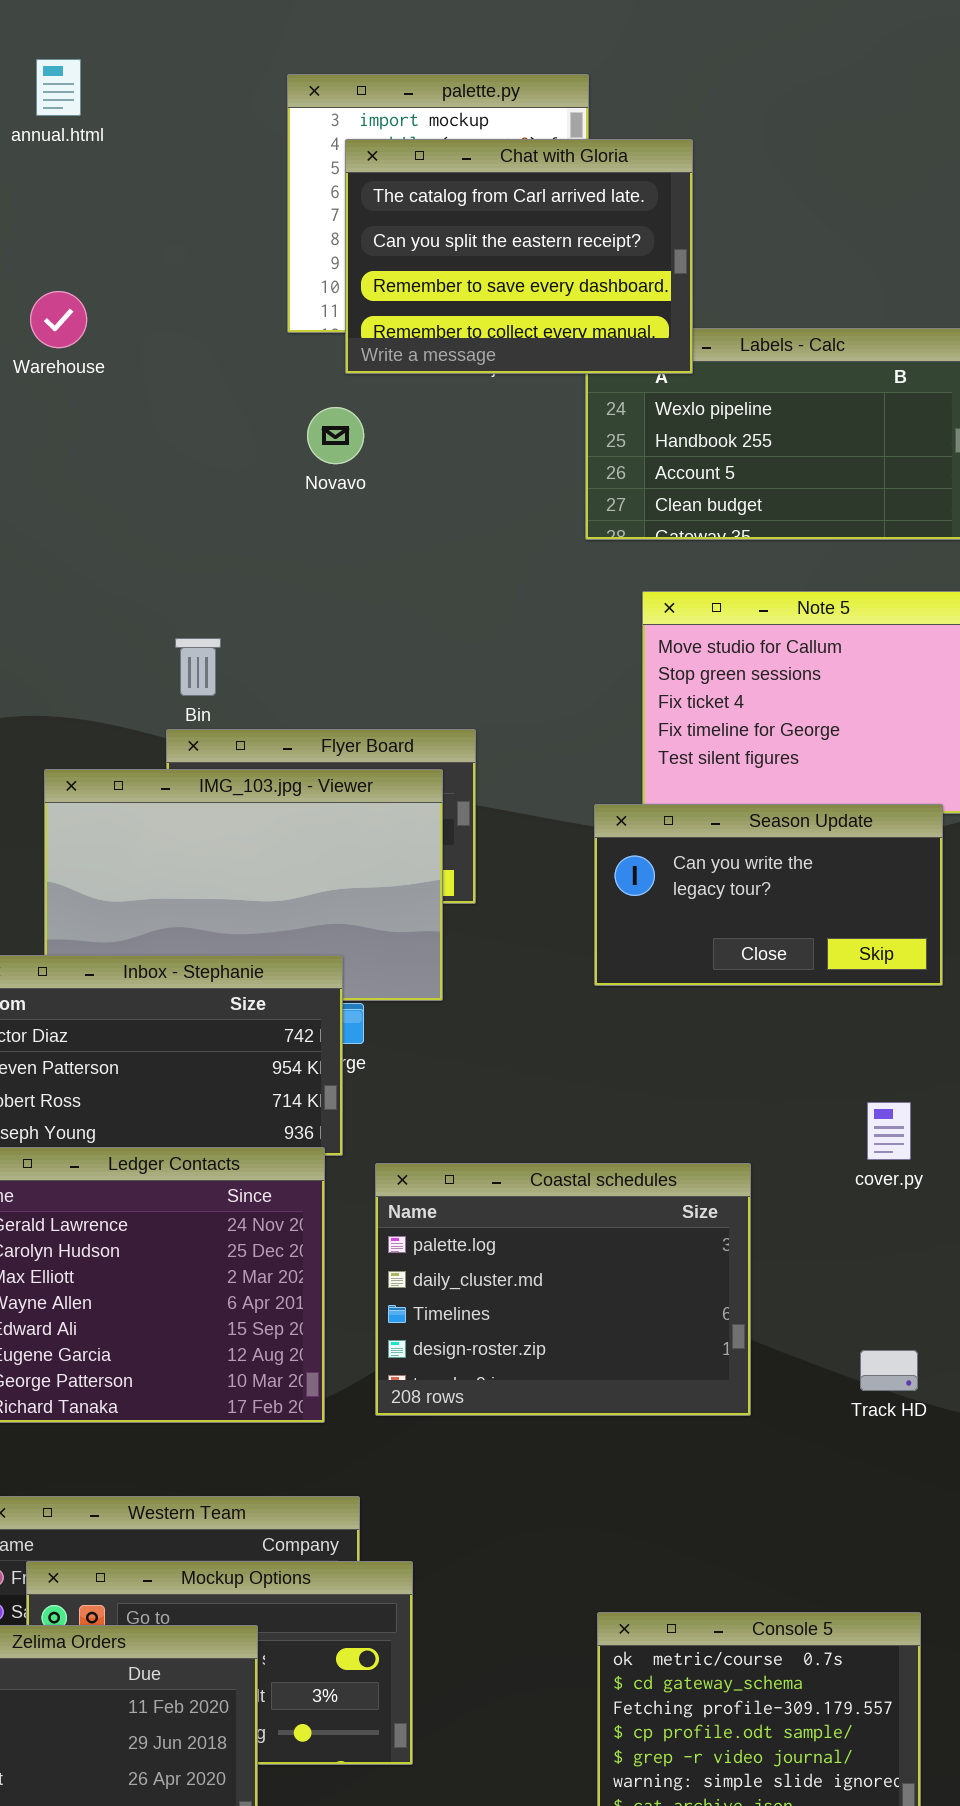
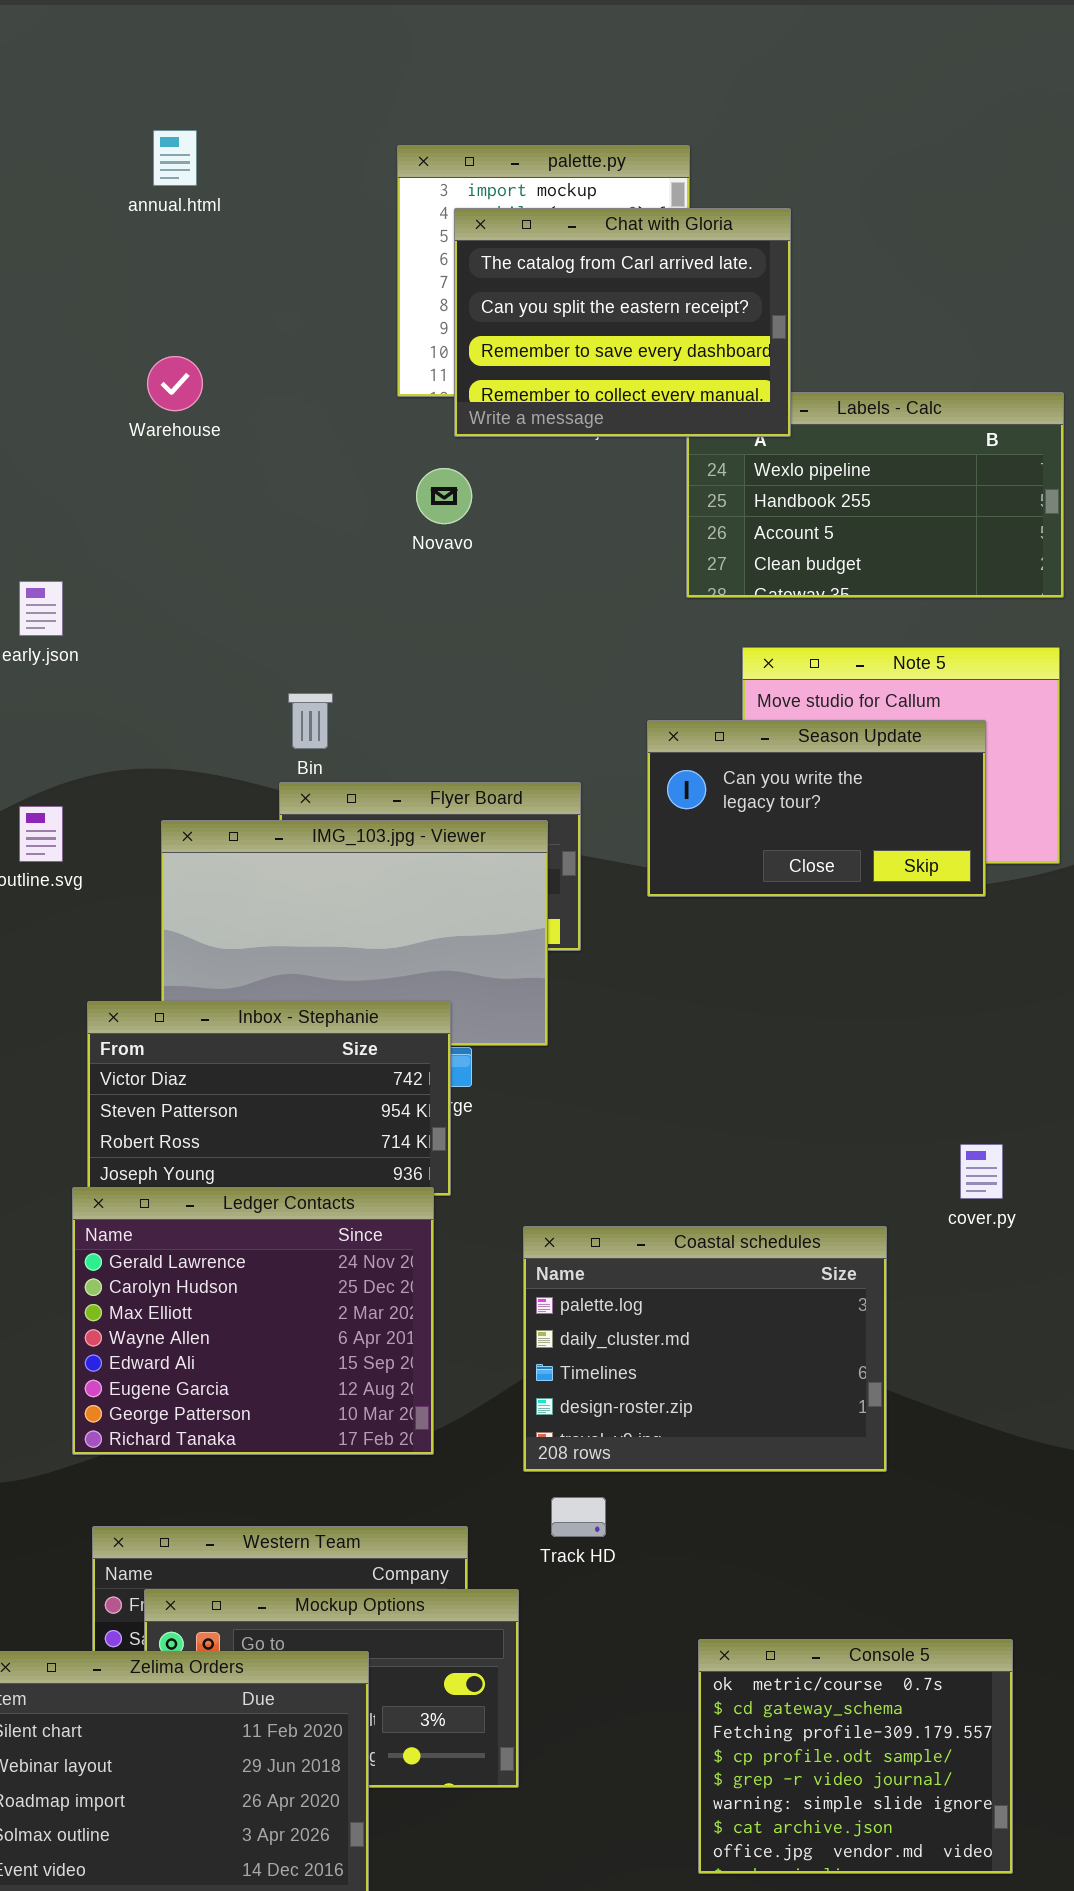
Season Update: [594,804,943,986] -> [647,720,986,897], moved
Coastal schedules: [375,1163,751,1416] -> [523,1226,887,1472], moved
Track HD: [860,1350,918,1391] -> [551,1497,606,1537], moved

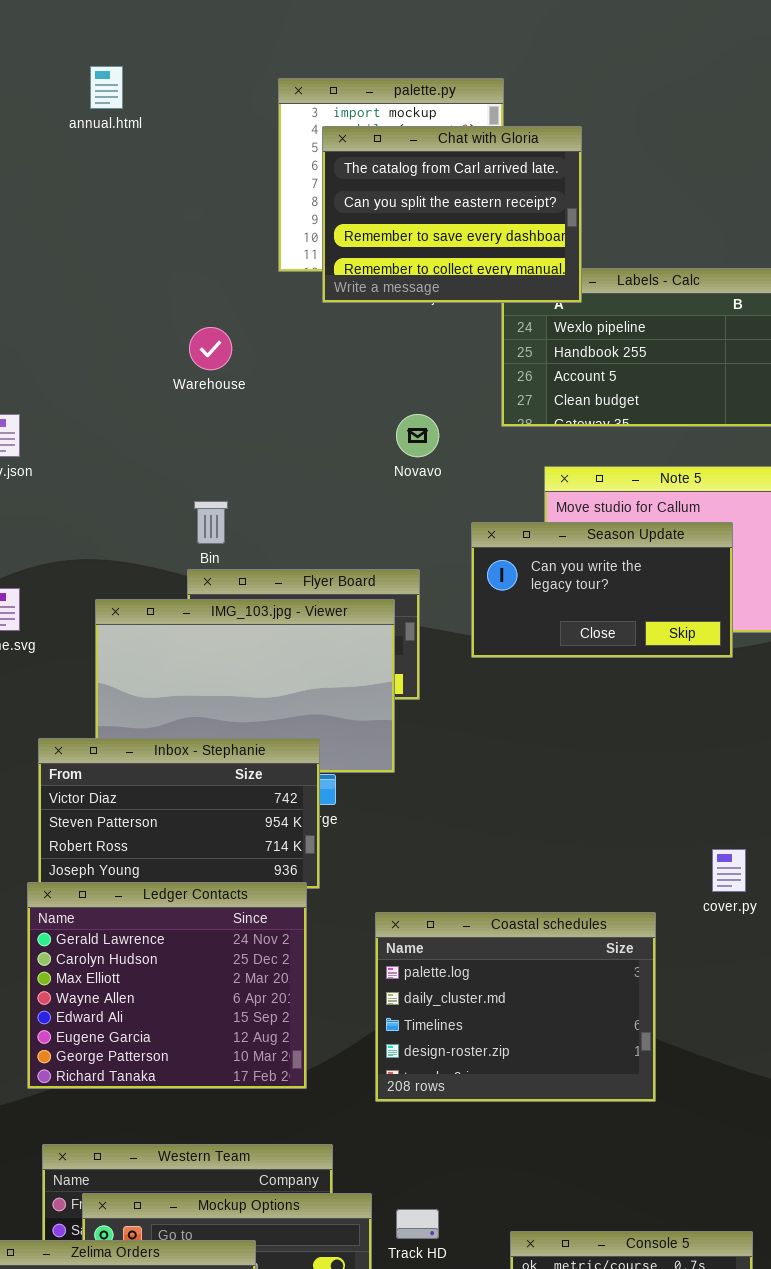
Warehouse: [147,356,203,411] -> [189,327,232,370], moved
Novavo: [416,468,472,524] -> [396,414,439,457], moved
Track HD: [551,1497,606,1537] -> [396,1209,439,1239], moved

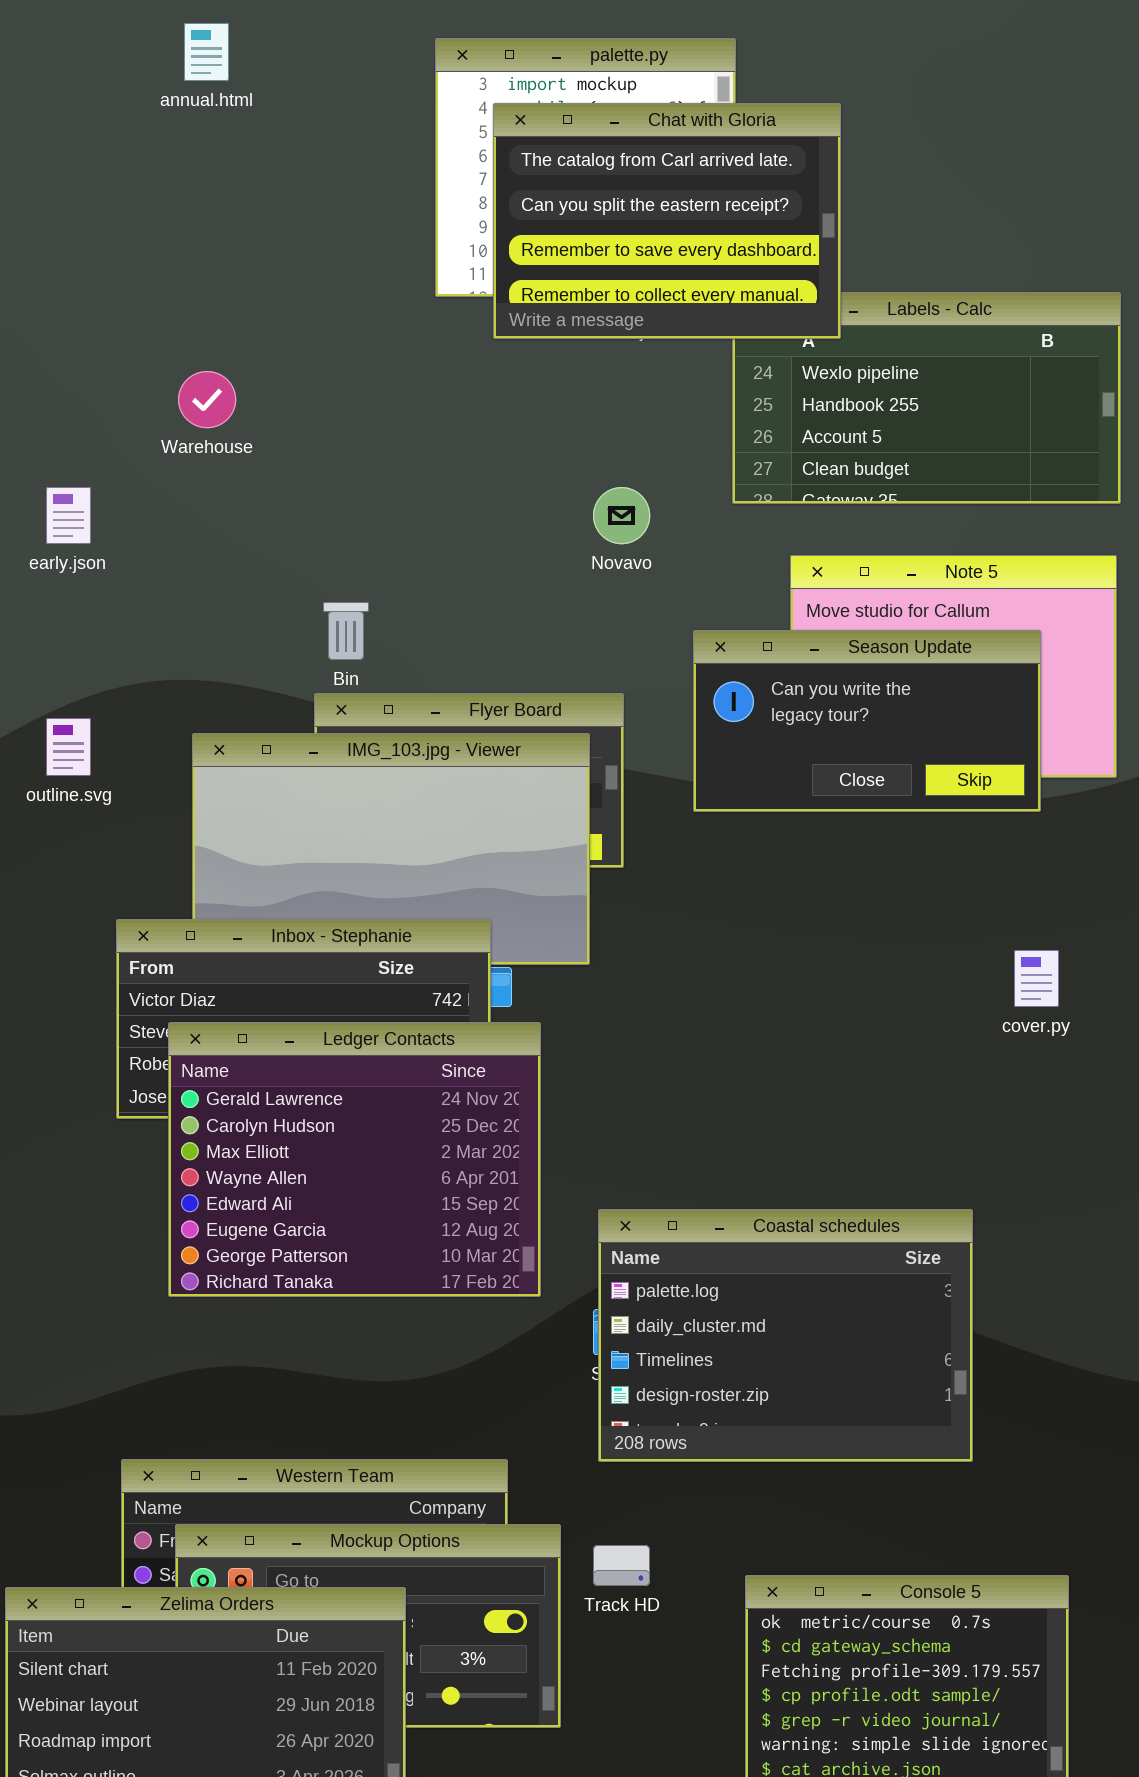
Warehouse: [189,327,232,370] -> [178,371,236,428], moved
cover.py: [712,849,746,892] -> [1014,950,1059,1007], moved
Ledger Contacts: [27,882,307,1089] -> [168,1022,541,1297], moved
Coastal schedules: [375,912,656,1102] -> [598,1209,973,1462], moved

